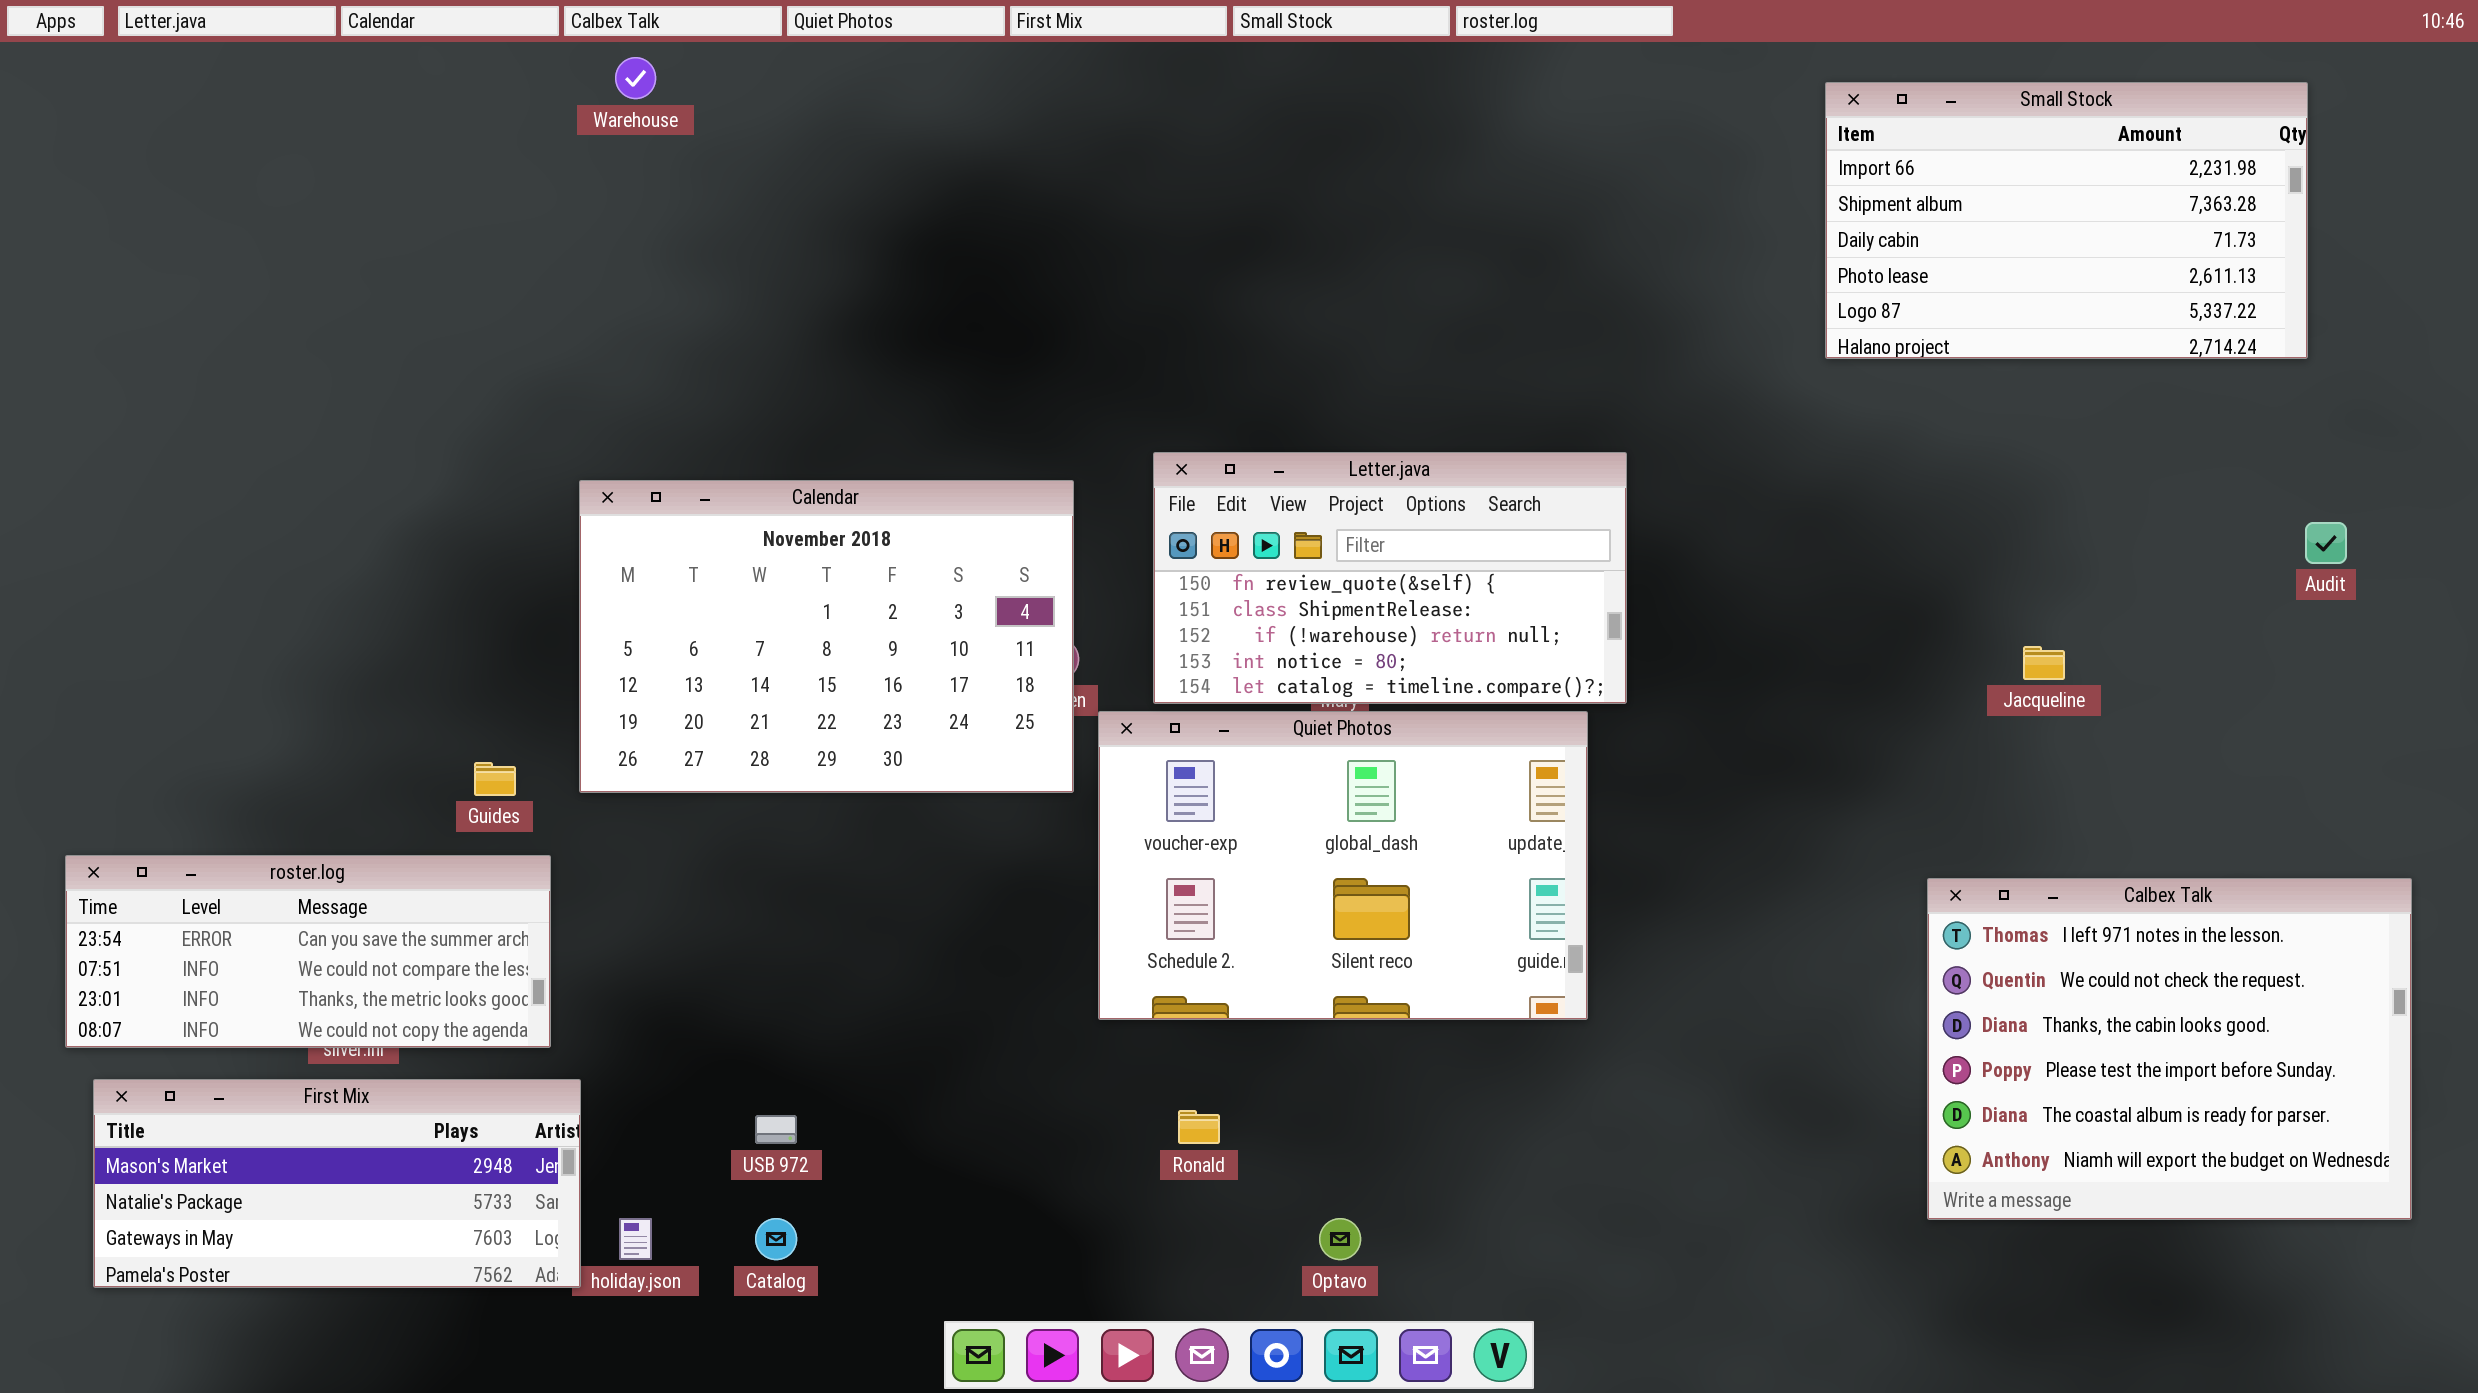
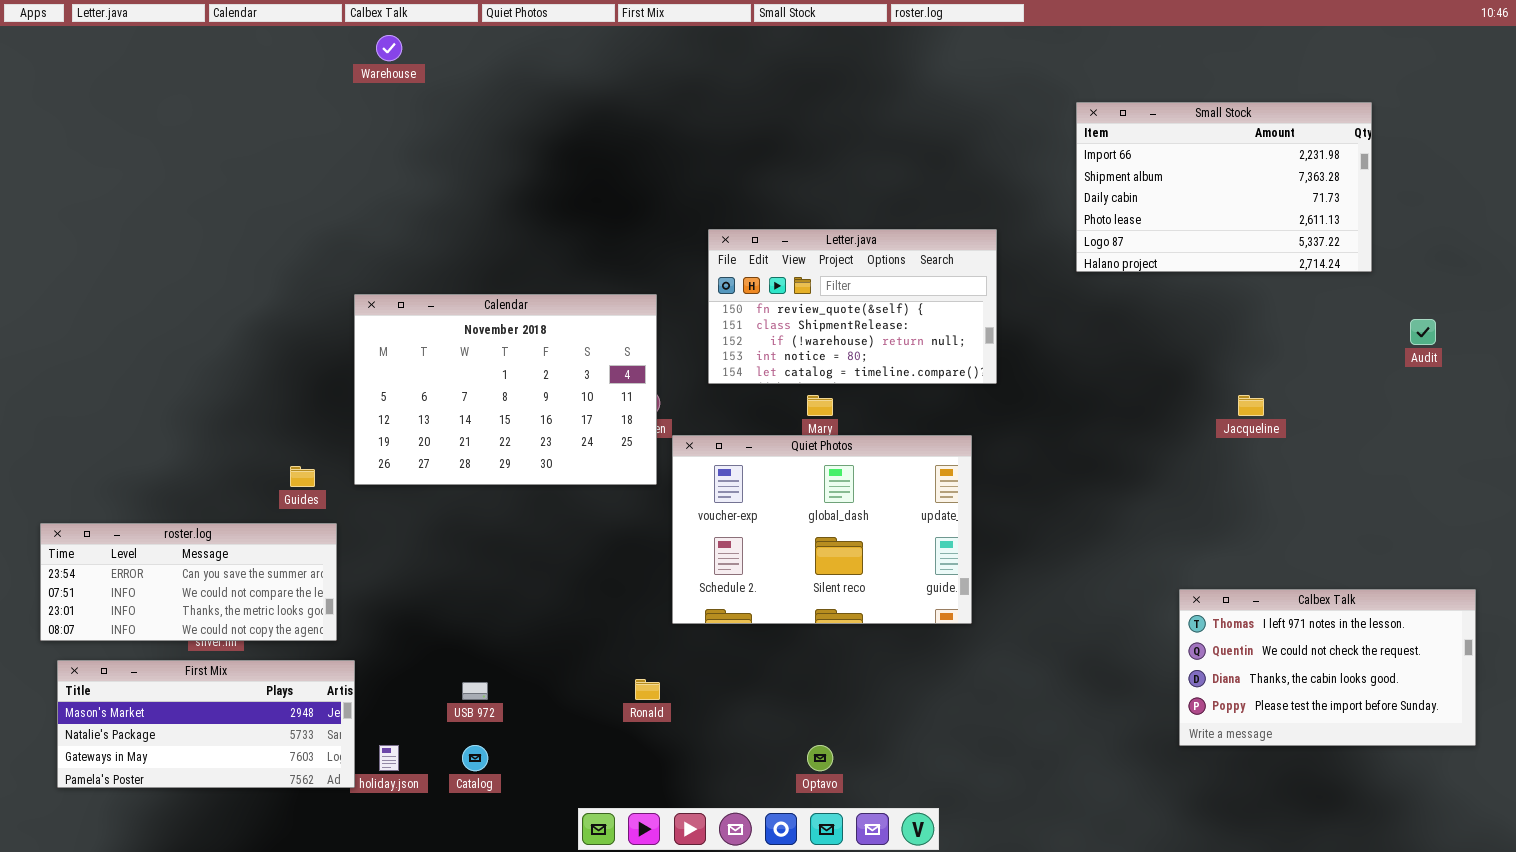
Small Stock: [1825,82,2308,359] -> [1076,102,1372,272], moved
Letter.java: [1153,452,1627,704] -> [708,229,997,384], moved
Calbex Talk: [1927,878,2412,1220] -> [1179,589,1476,746], resized
Ronald: [1178,1110,1220,1144] -> [635,679,660,700], moved

